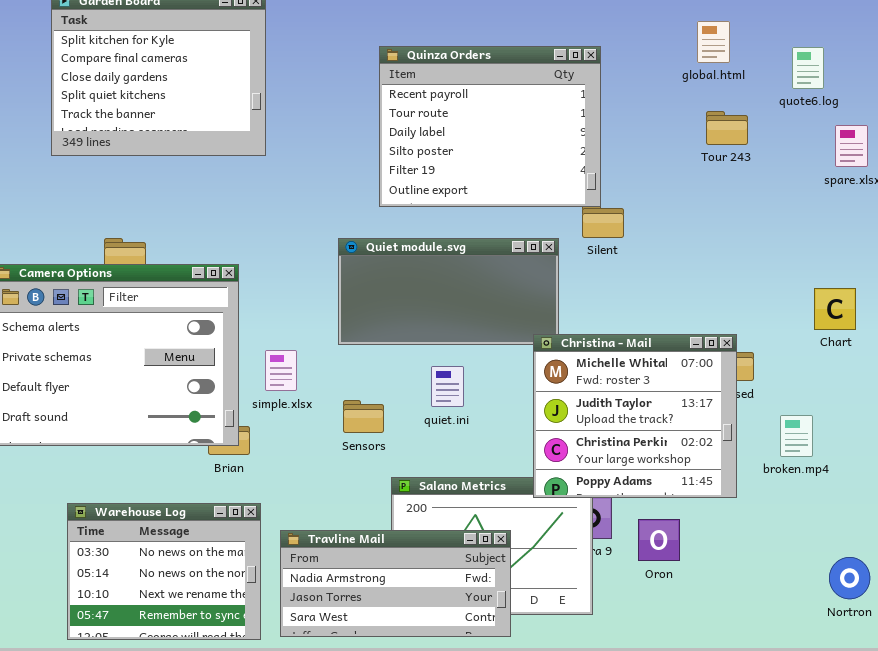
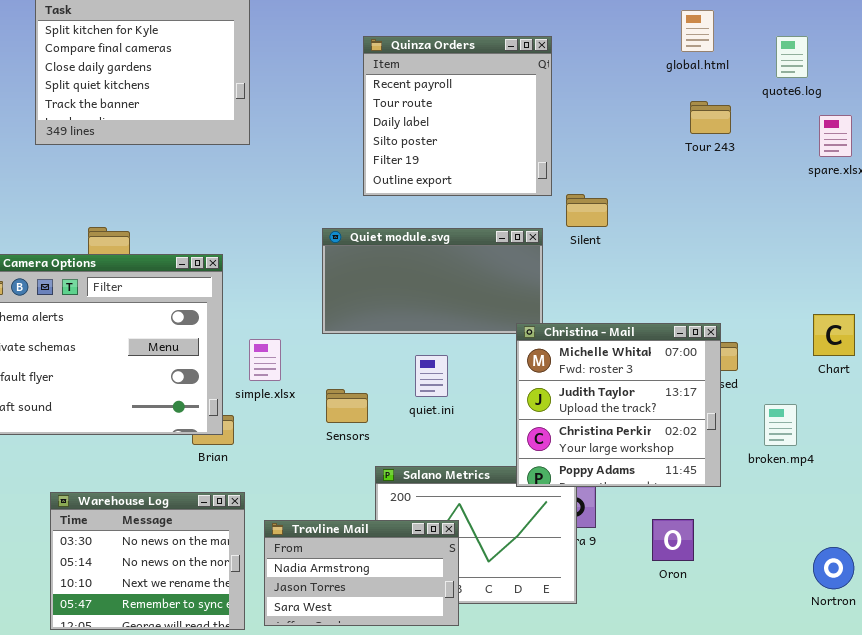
Quinza Orders: [379,46,601,207] -> [363,36,552,196], resized
Chart: [814,288,856,330] -> [813,314,855,356], moved
Oron: [638,519,680,561] -> [652,519,694,561], moved
Travline Mail: [280,530,511,637] -> [264,520,459,626], resized

